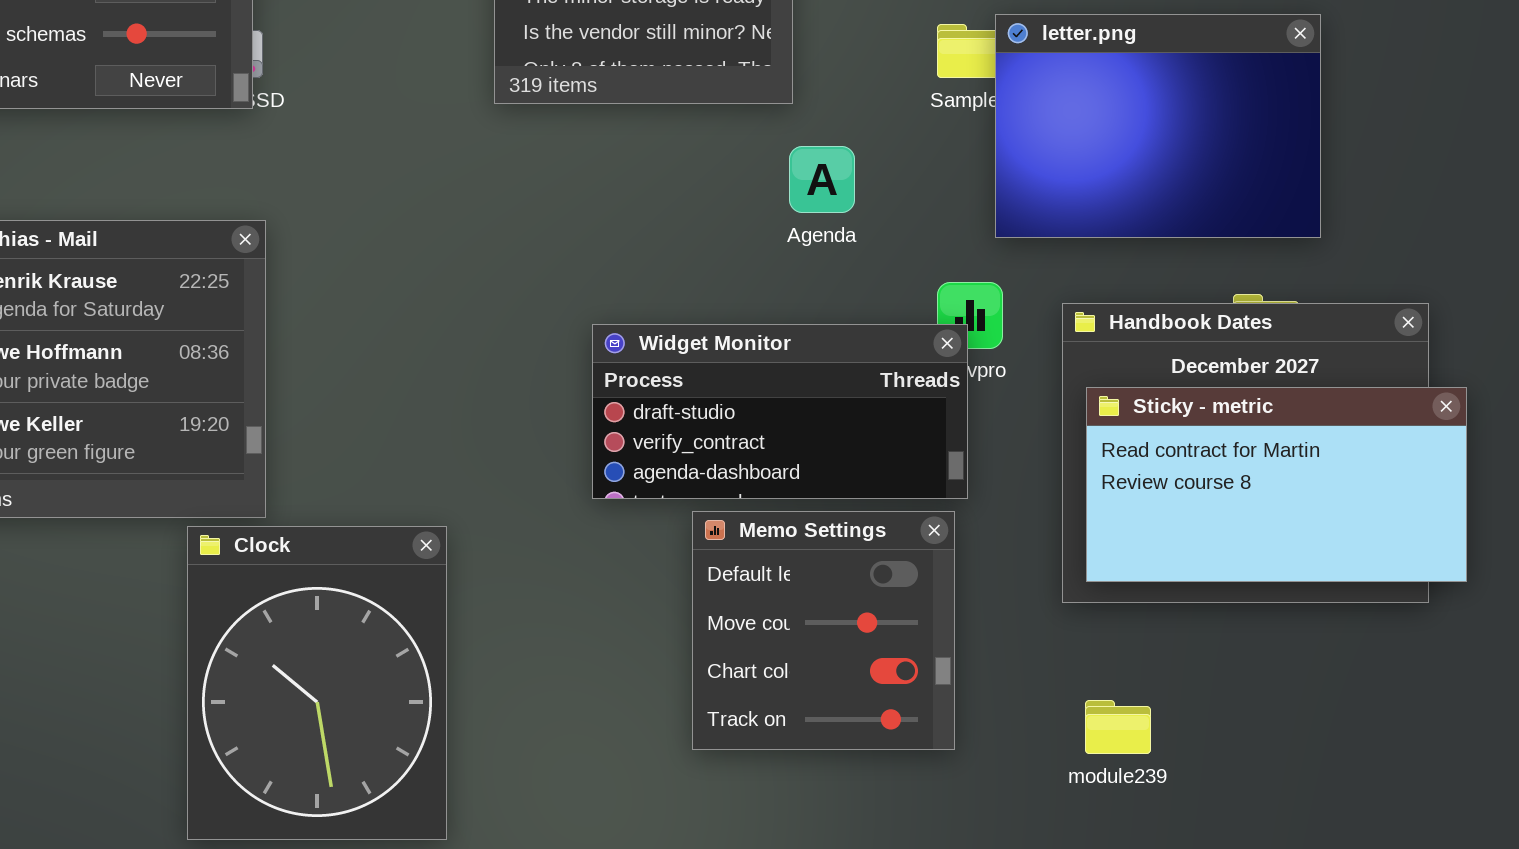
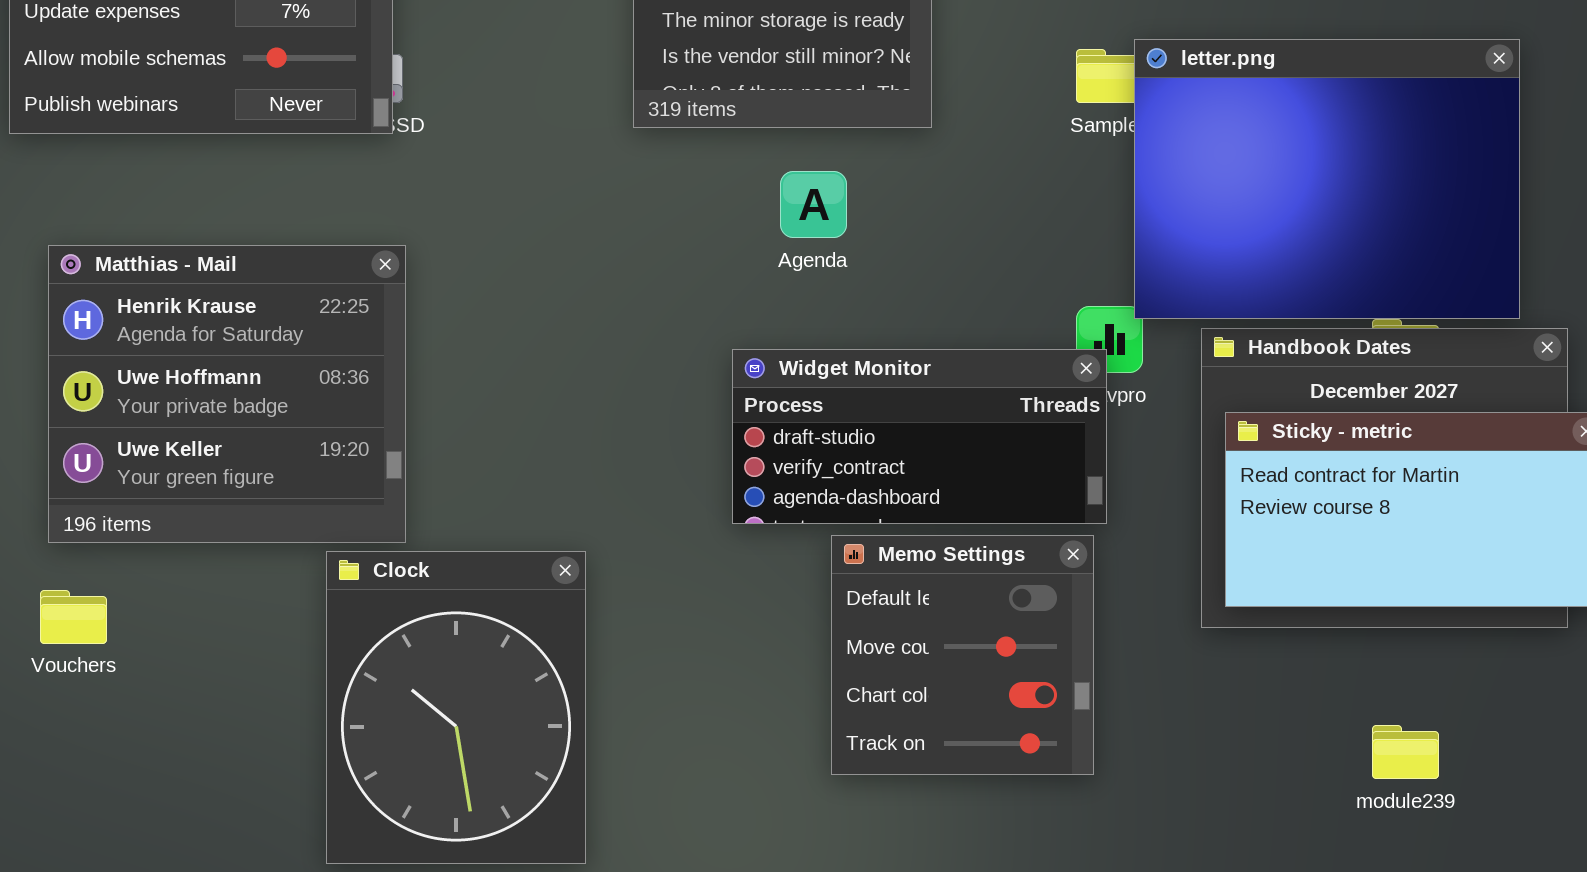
letter.png: [995,14,1321,238] -> [1134,39,1520,319], resized
Agenda: [789,146,855,213] -> [780,171,847,238], moved
module239: [1085,700,1151,754] -> [1372,725,1439,779], moved

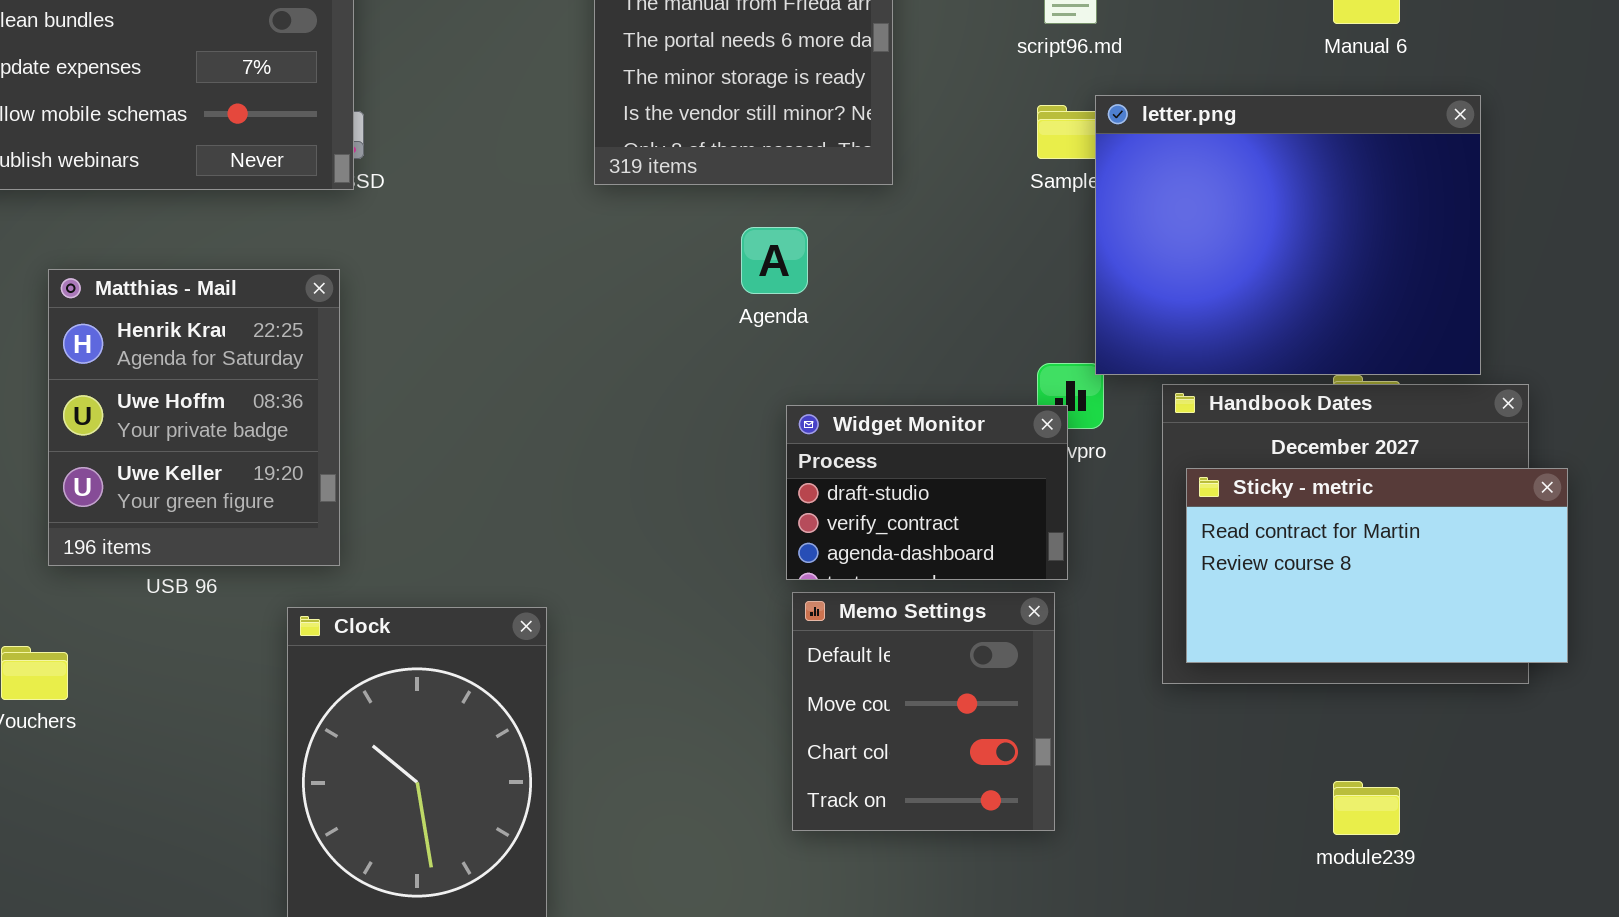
Matthias - Mail: [48,245,406,543] -> [48,269,340,566], moved, resized
Widget Monitor: [732,349,1107,524] -> [786,405,1068,580], resized

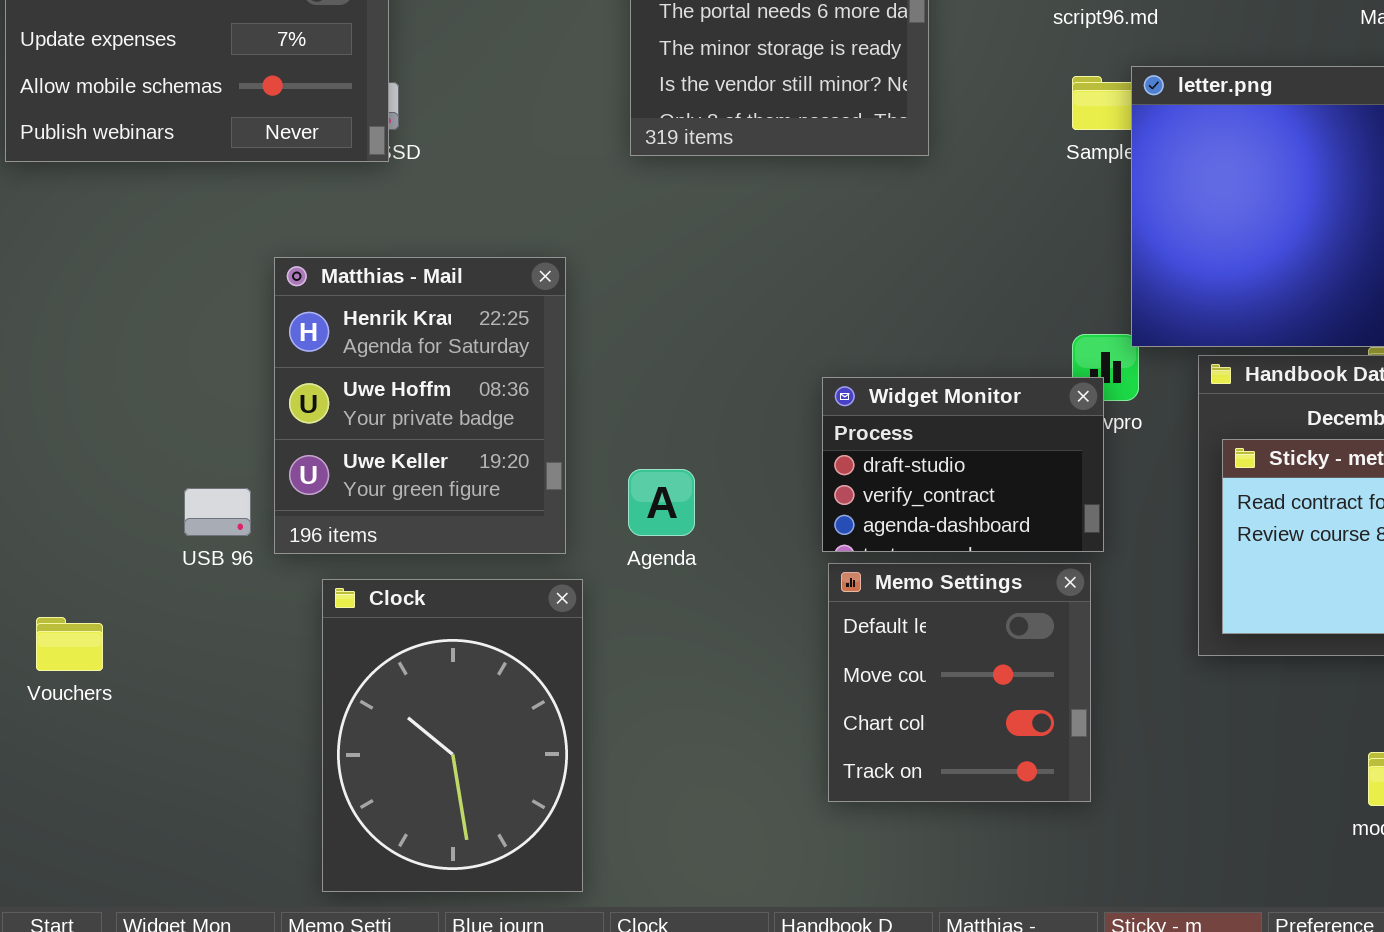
Agenda: [741,227,808,294] -> [628,469,695,536], moved
Matthias - Mail: [48,269,340,566] -> [274,257,566,554], moved

